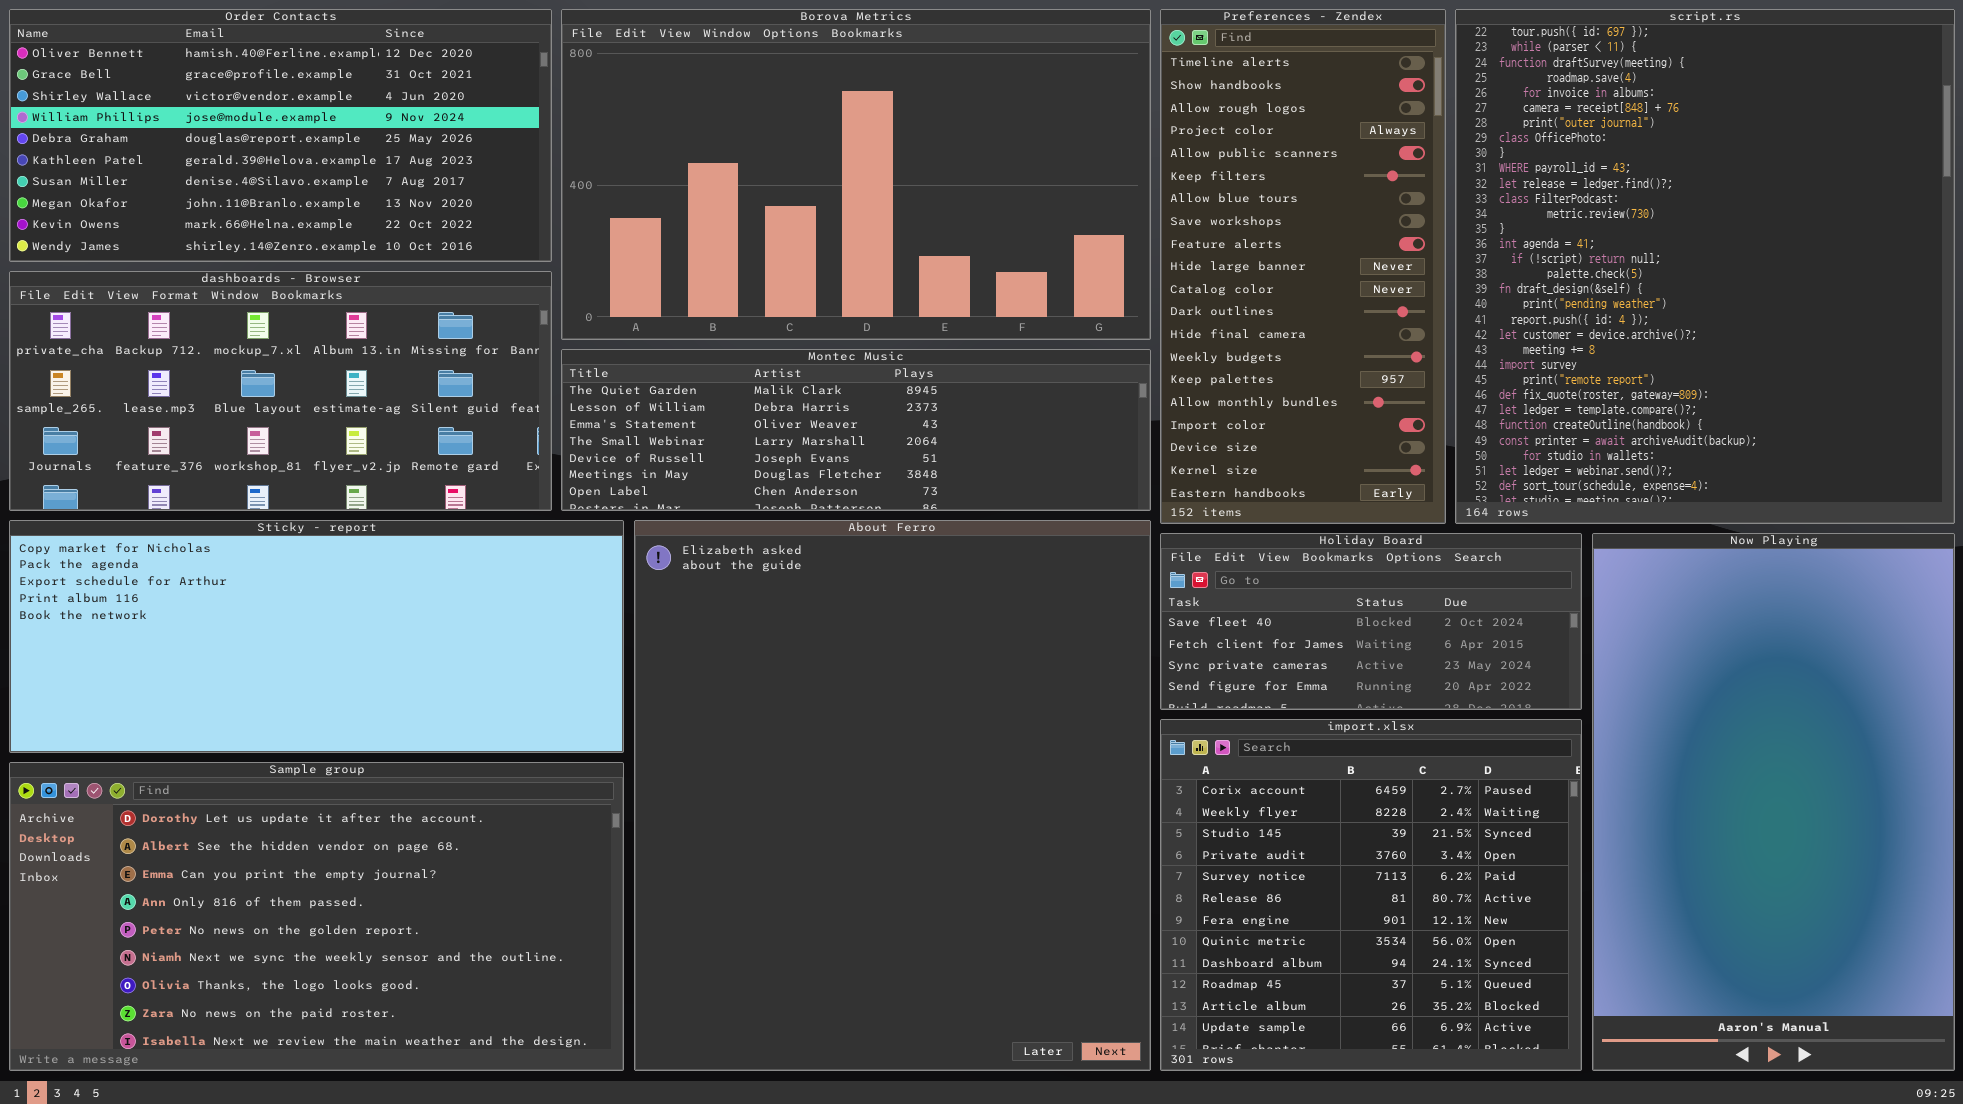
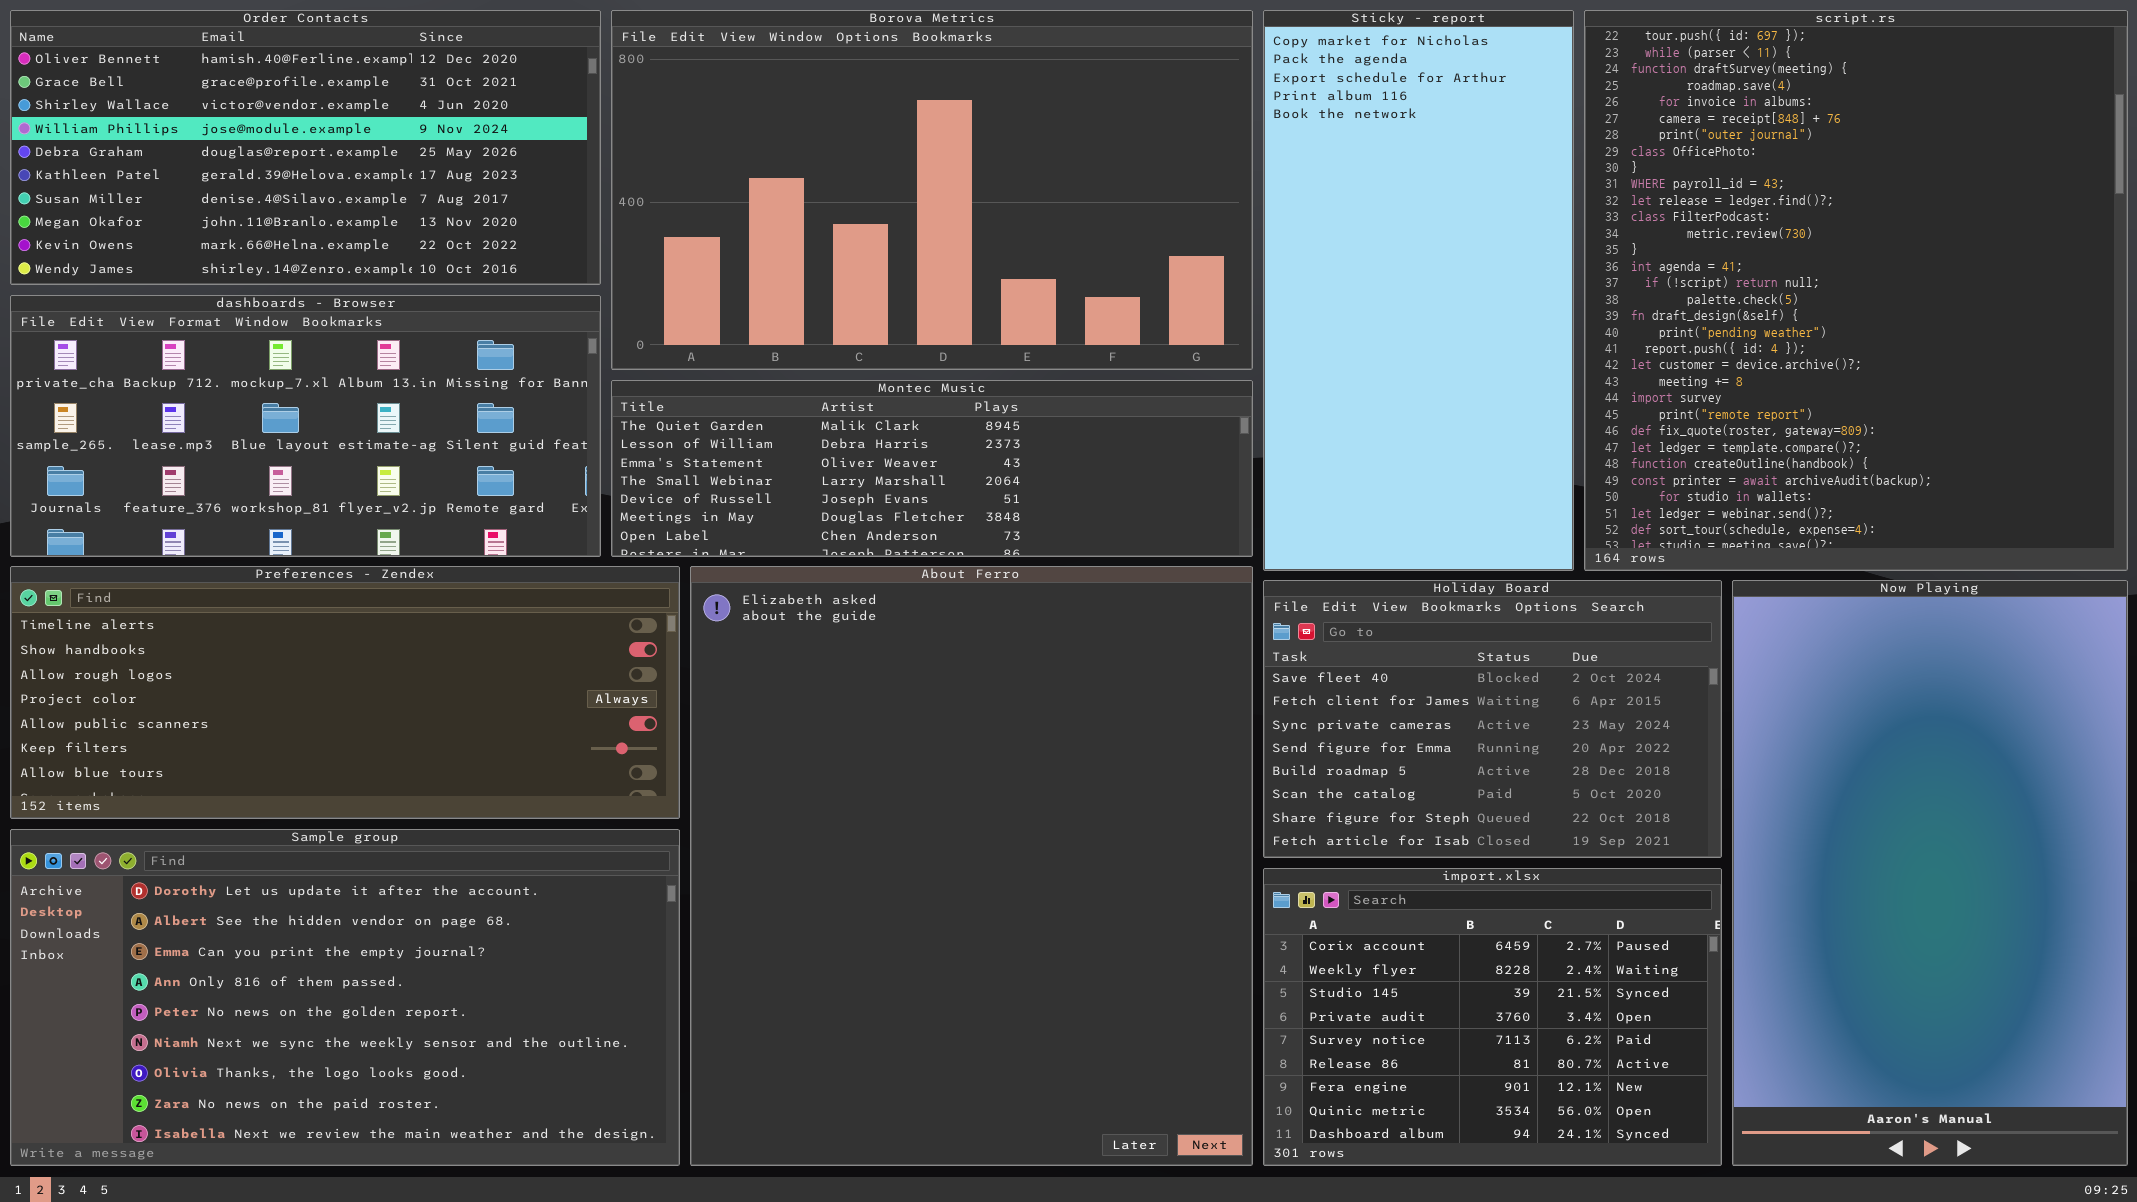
Preferences - Zendex: [1160,9,1446,524] -> [10,566,680,819], moved, resized
Sticky - report: [9,520,624,753] -> [1263,10,1574,571], moved, resized
Holiday Board: [1160,533,1582,710] -> [1263,580,1722,858], resized
import.xlsx: [1160,719,1582,1071] -> [1263,868,1722,1166], resized

